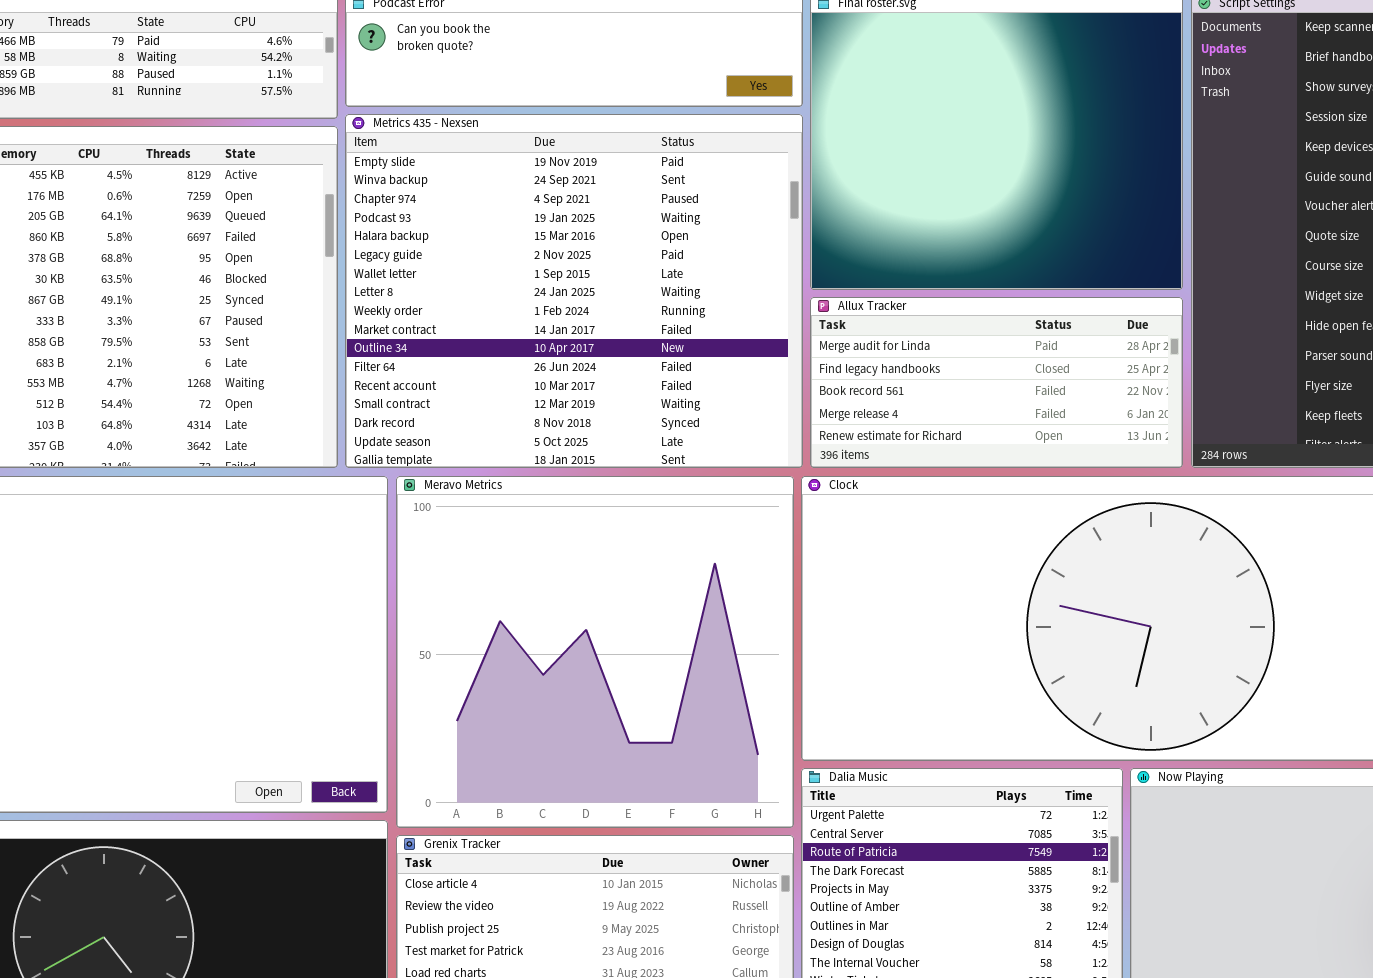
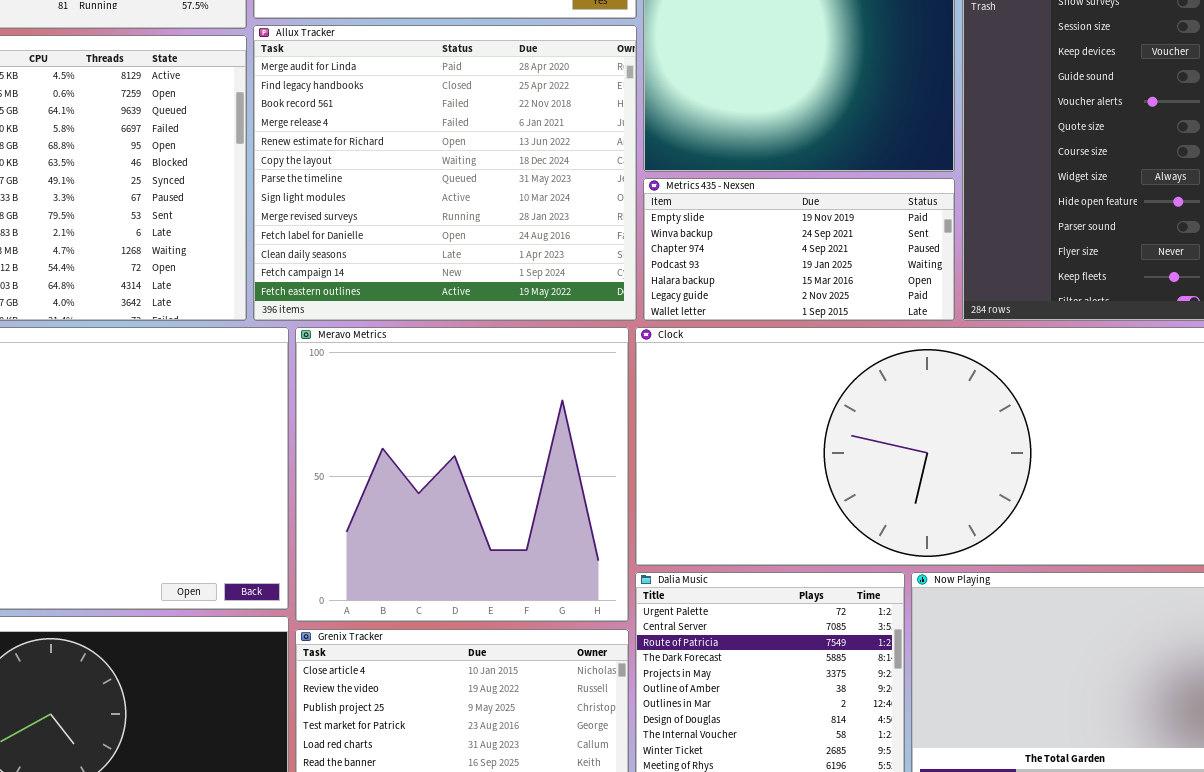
Metrics 435 - Nexsen: [345,114,803,468] -> [643,178,955,321], moved, resized
Allux Tracker: [810,297,1183,468] -> [253,25,637,321], moved, resized

